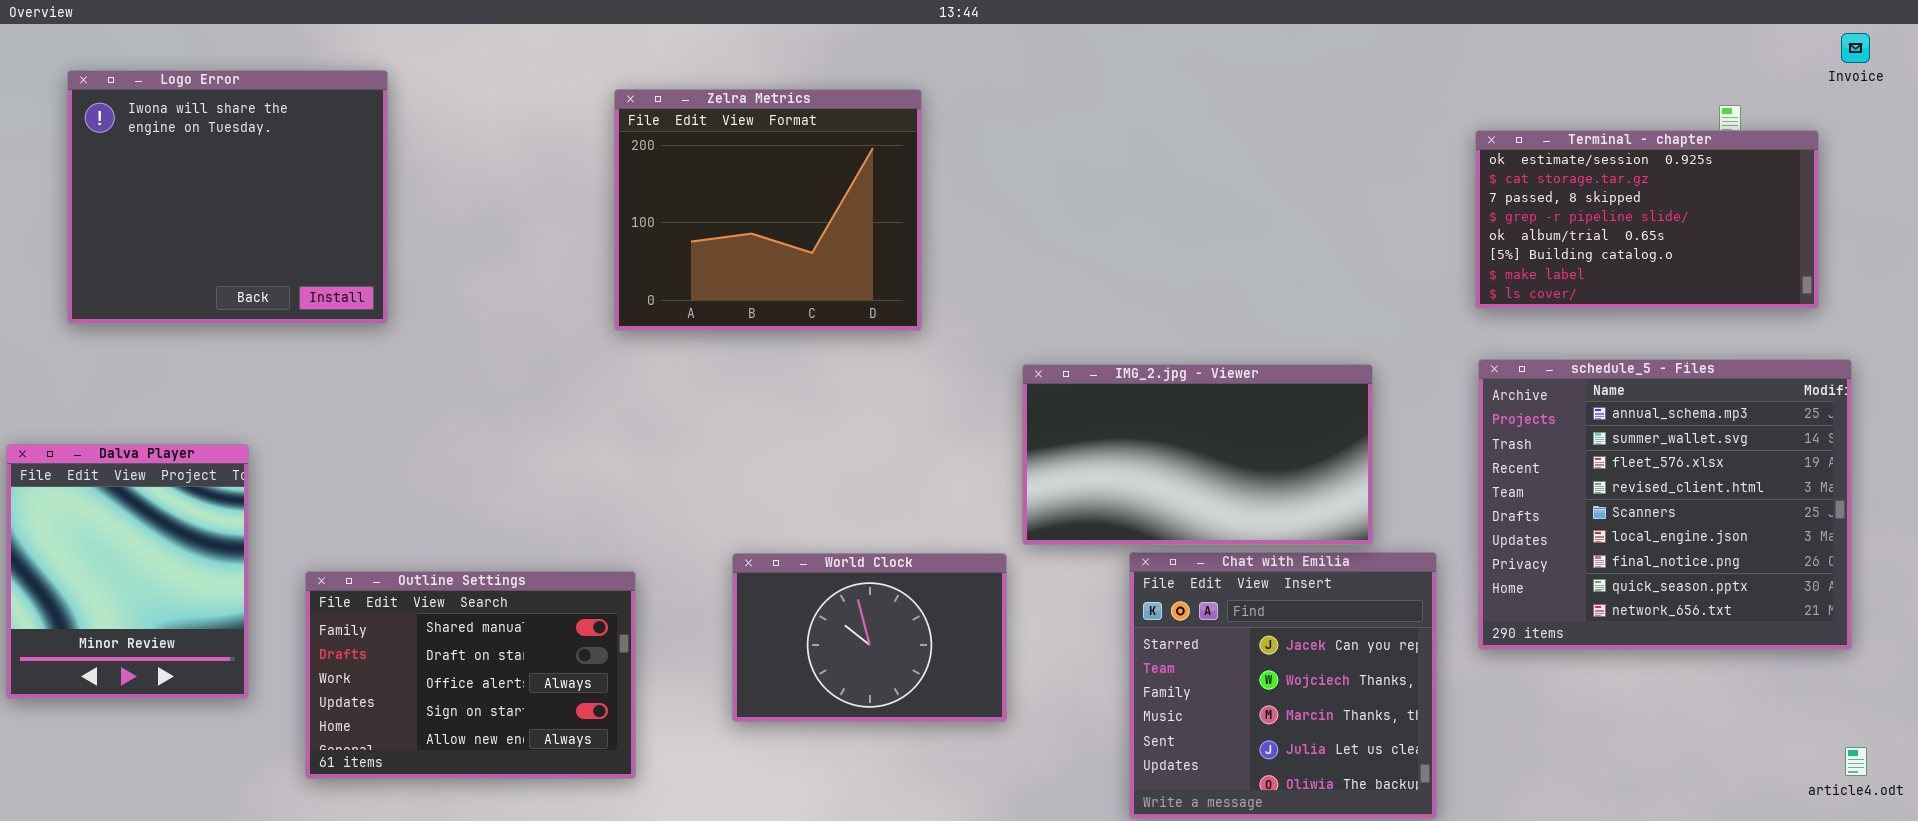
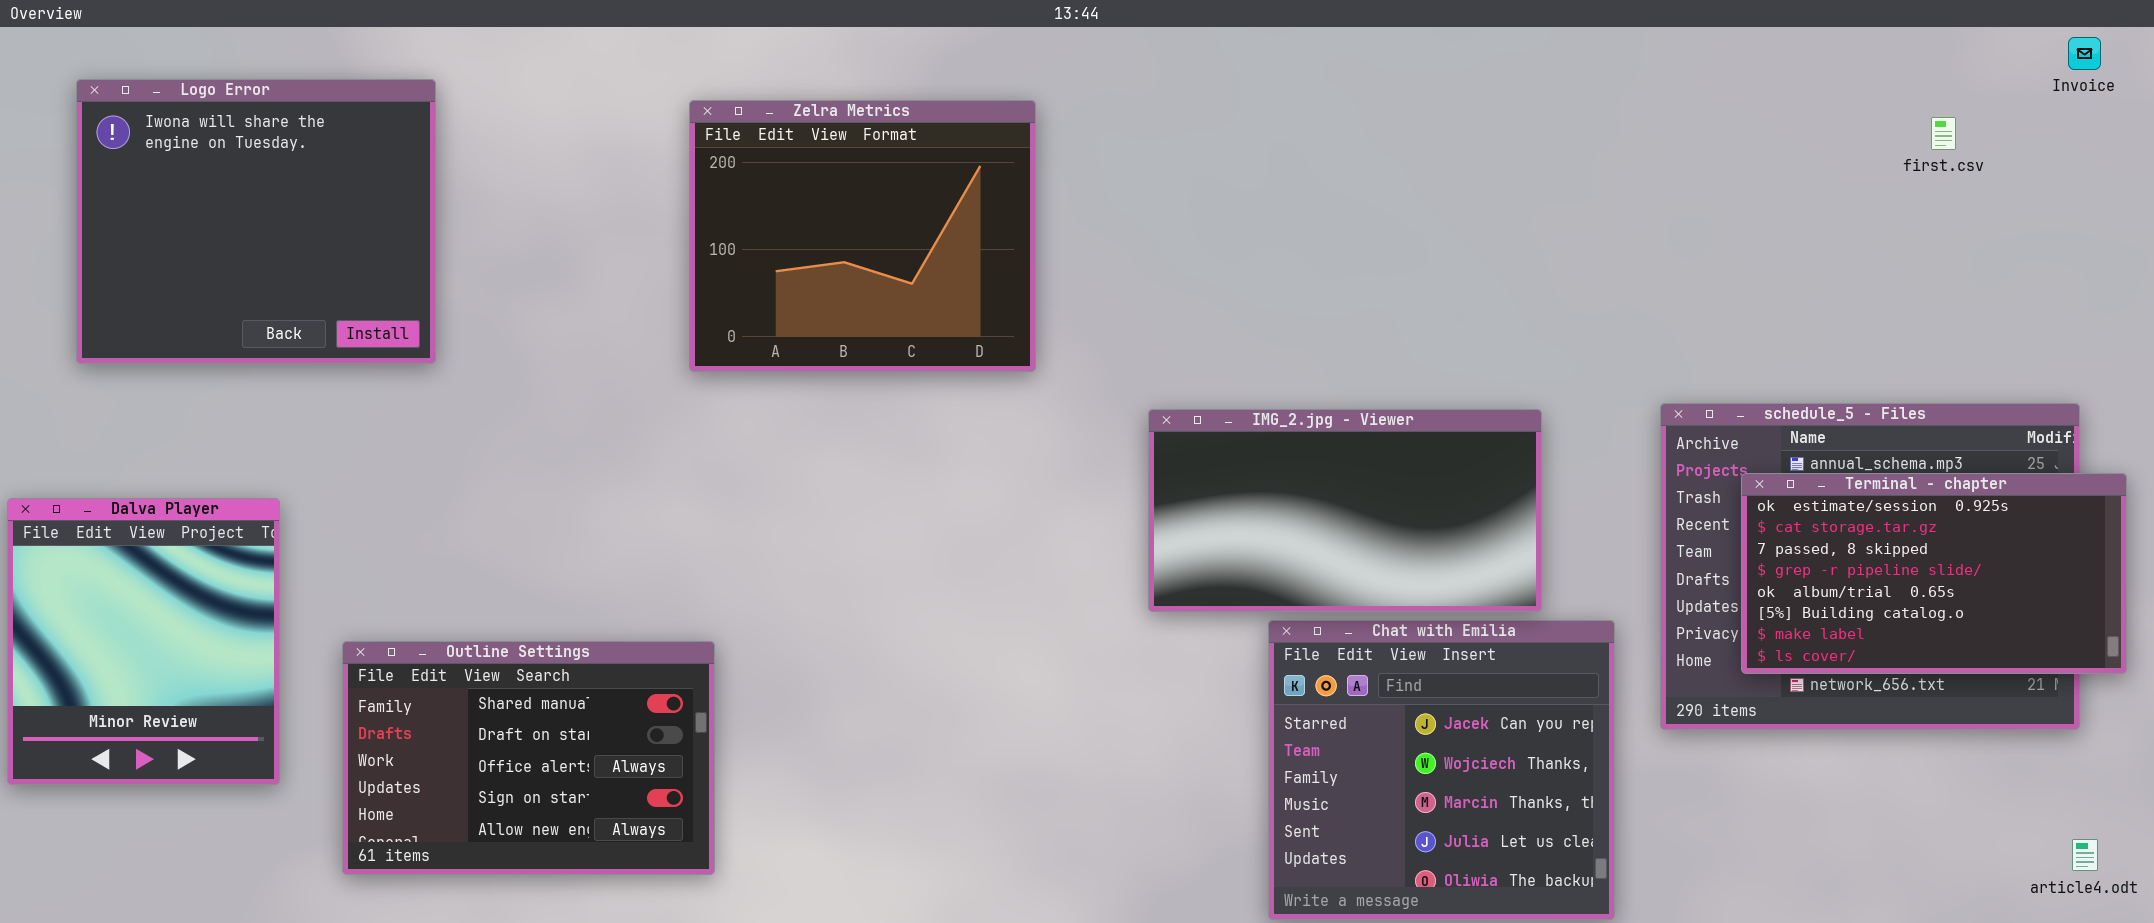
Terminal - chapter: [1475,130,1819,309] -> [1741,473,2127,674], moved
World Clock: [732,553,1007,722] -> none, closed

